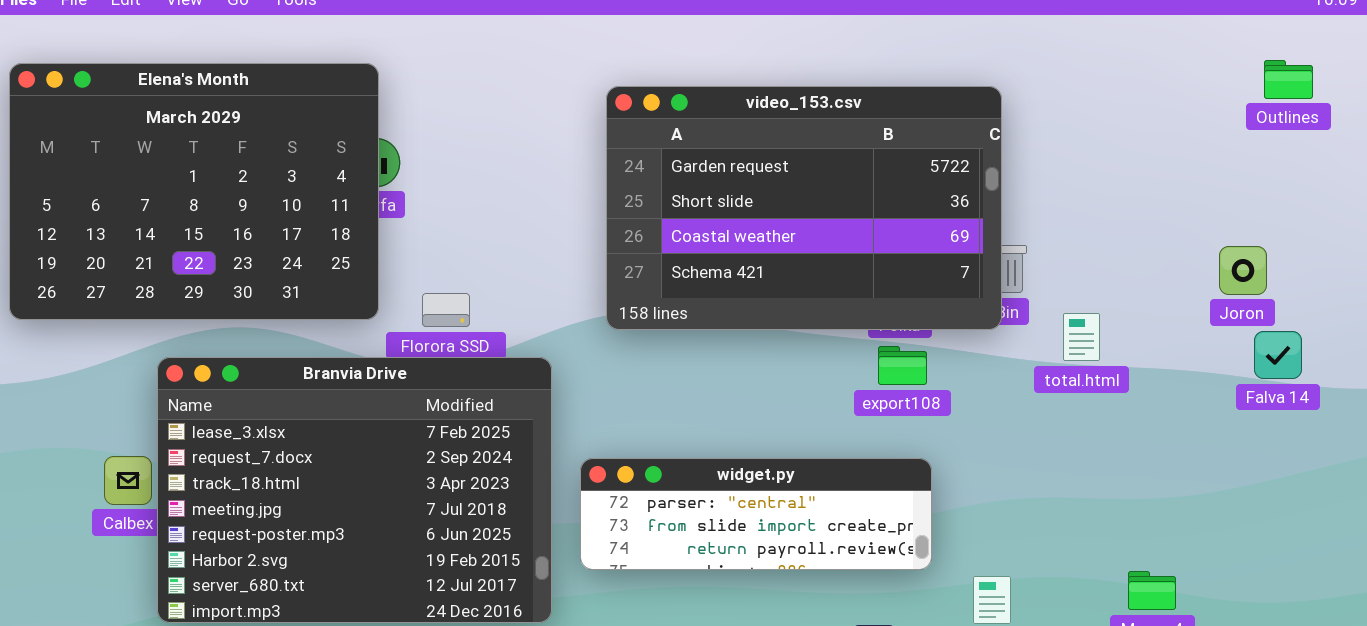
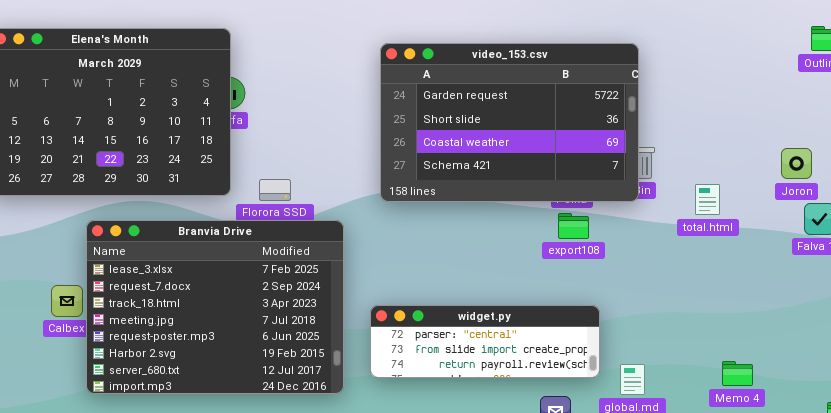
total.html: [1063,313,1100,361] -> [695,184,720,215], moved
widget.py: [580,458,932,570] -> [370,305,600,378], moved

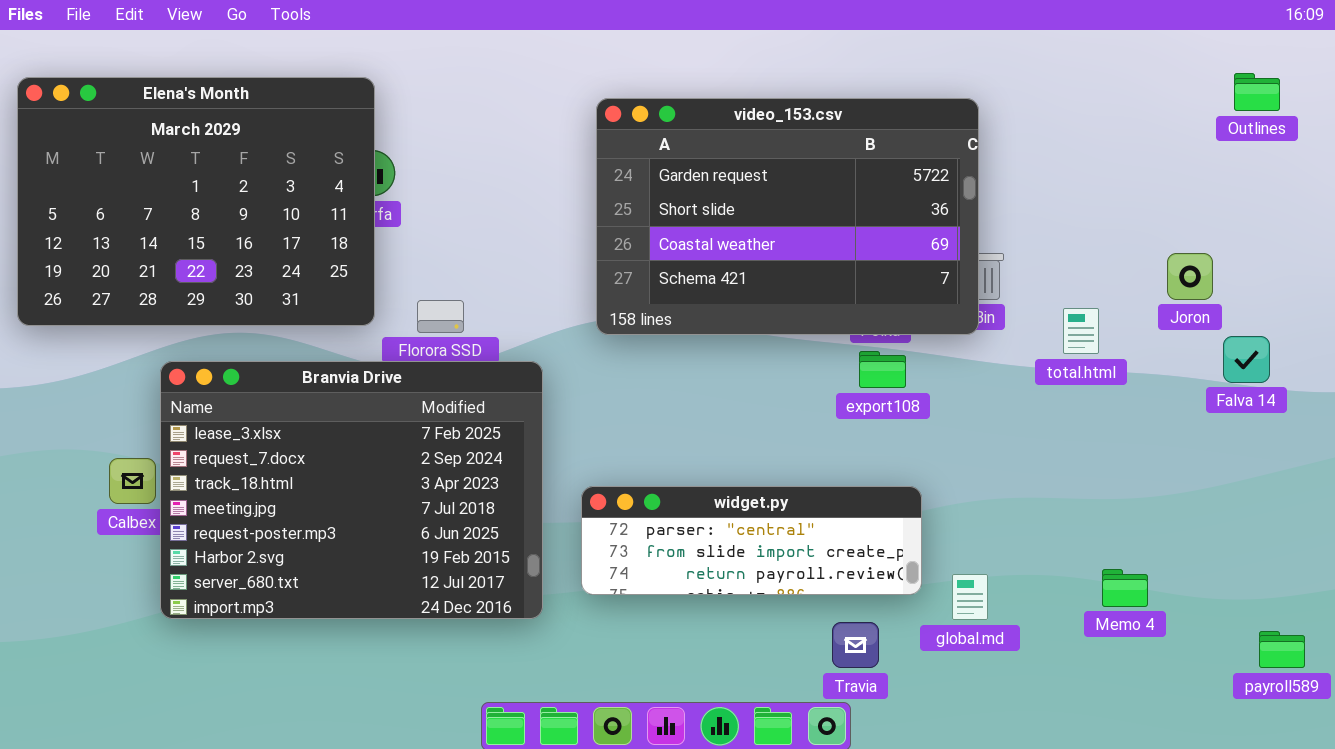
Joron: [781,148,812,179] -> [1167,253,1213,300], moved

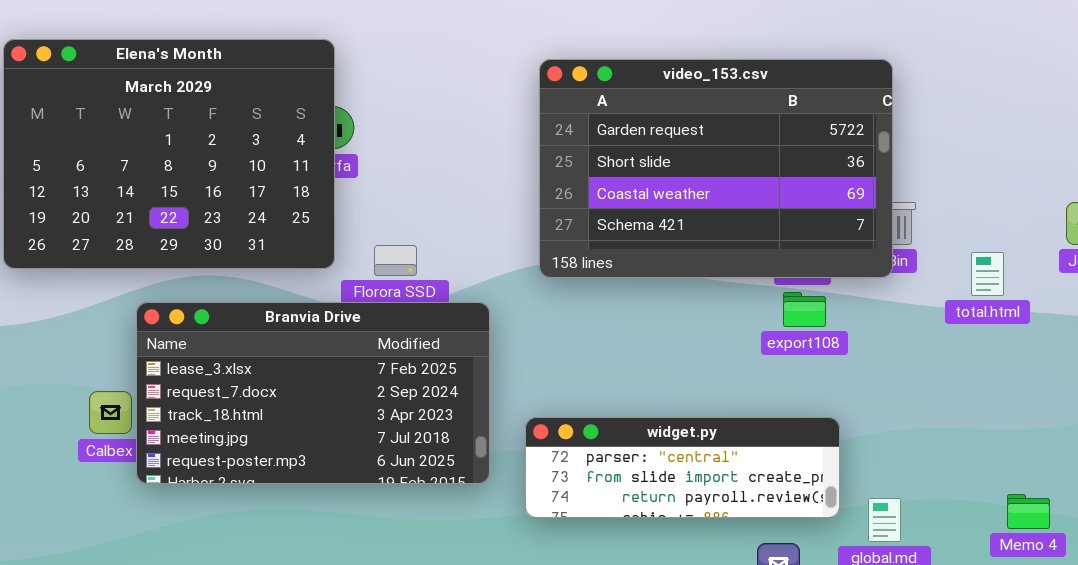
Branvia Drive: [160,361,543,619] -> [136,302,490,484], resized

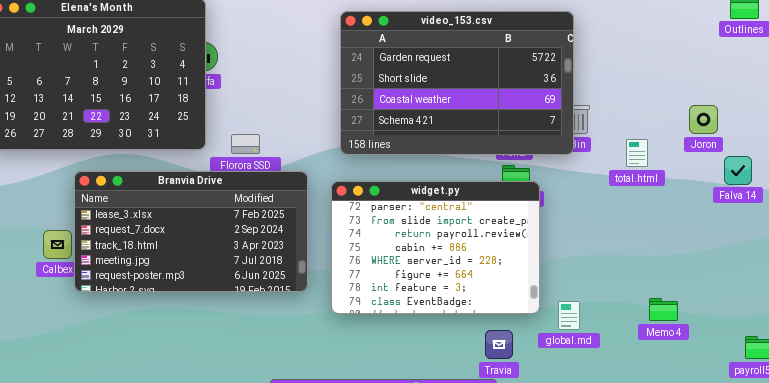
widget.py: [525,417,840,518] -> [331,181,540,314], resized

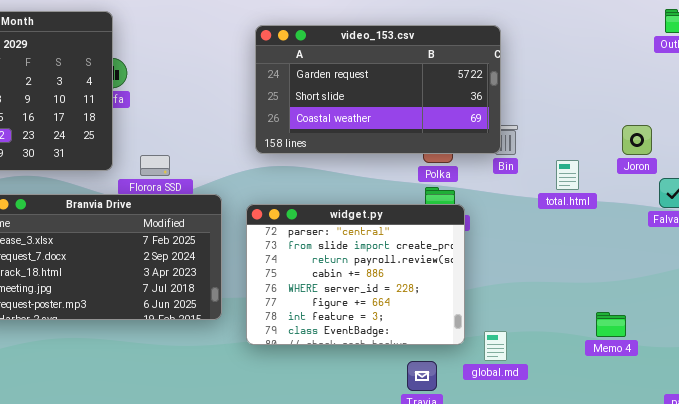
video_153.csv: [340,11,574,155] -> [255,25,501,154], resized
Memo 4: [649,298,678,321] -> [596,312,626,337], moved

